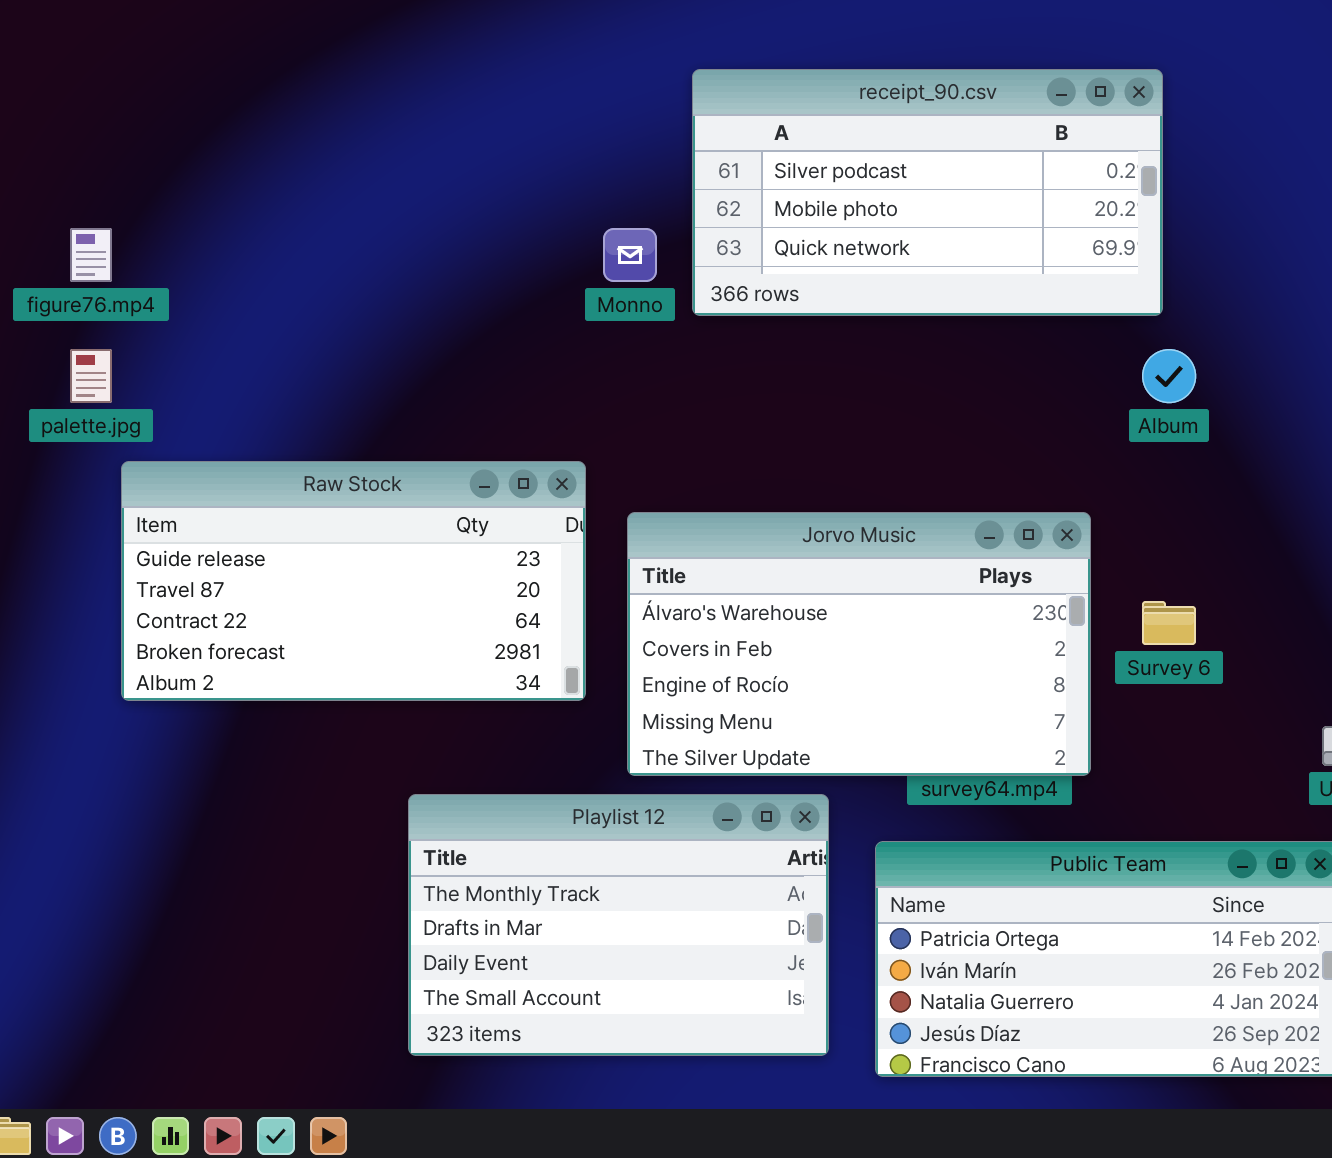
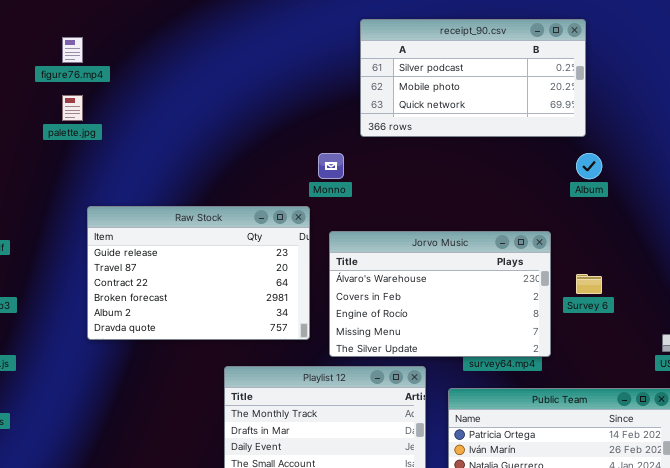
figure76.mp4: [70,228,112,282] -> [62,37,83,63], moved
Monno: [603,228,657,282] -> [318,153,344,179], moved
palette.jpg: [70,349,112,403] -> [62,95,83,121], moved
Raw Stock: [121,461,586,701] -> [87,206,310,340], resized

